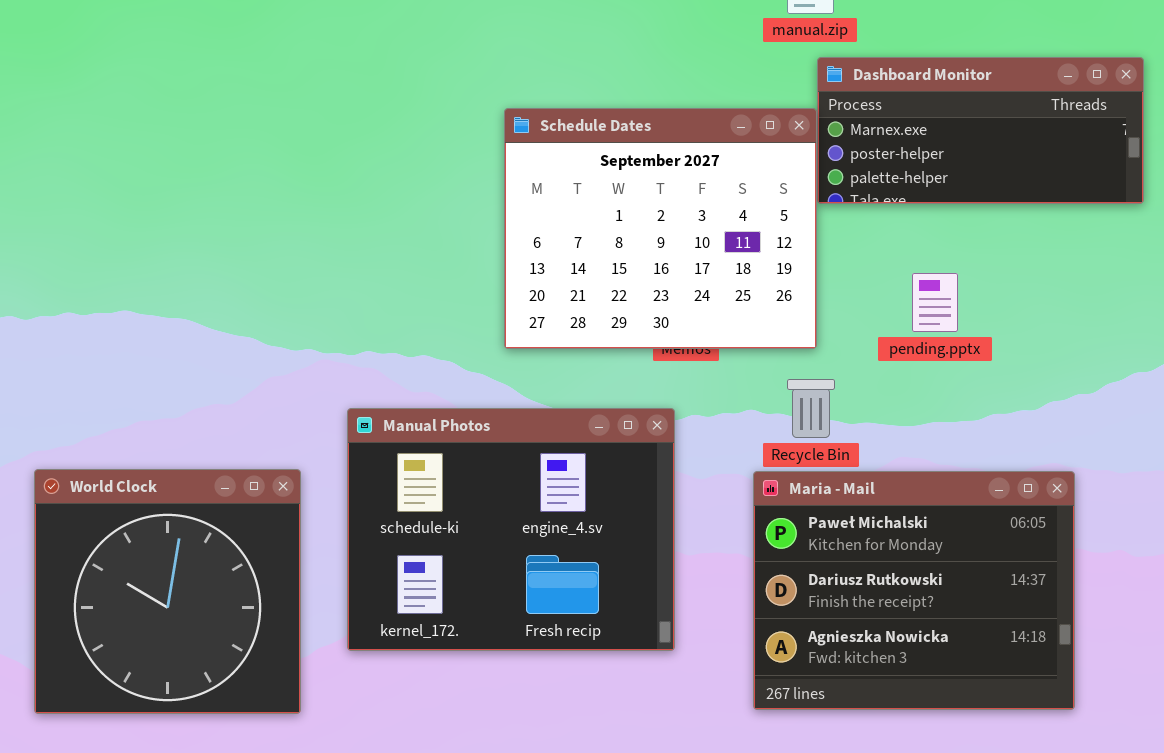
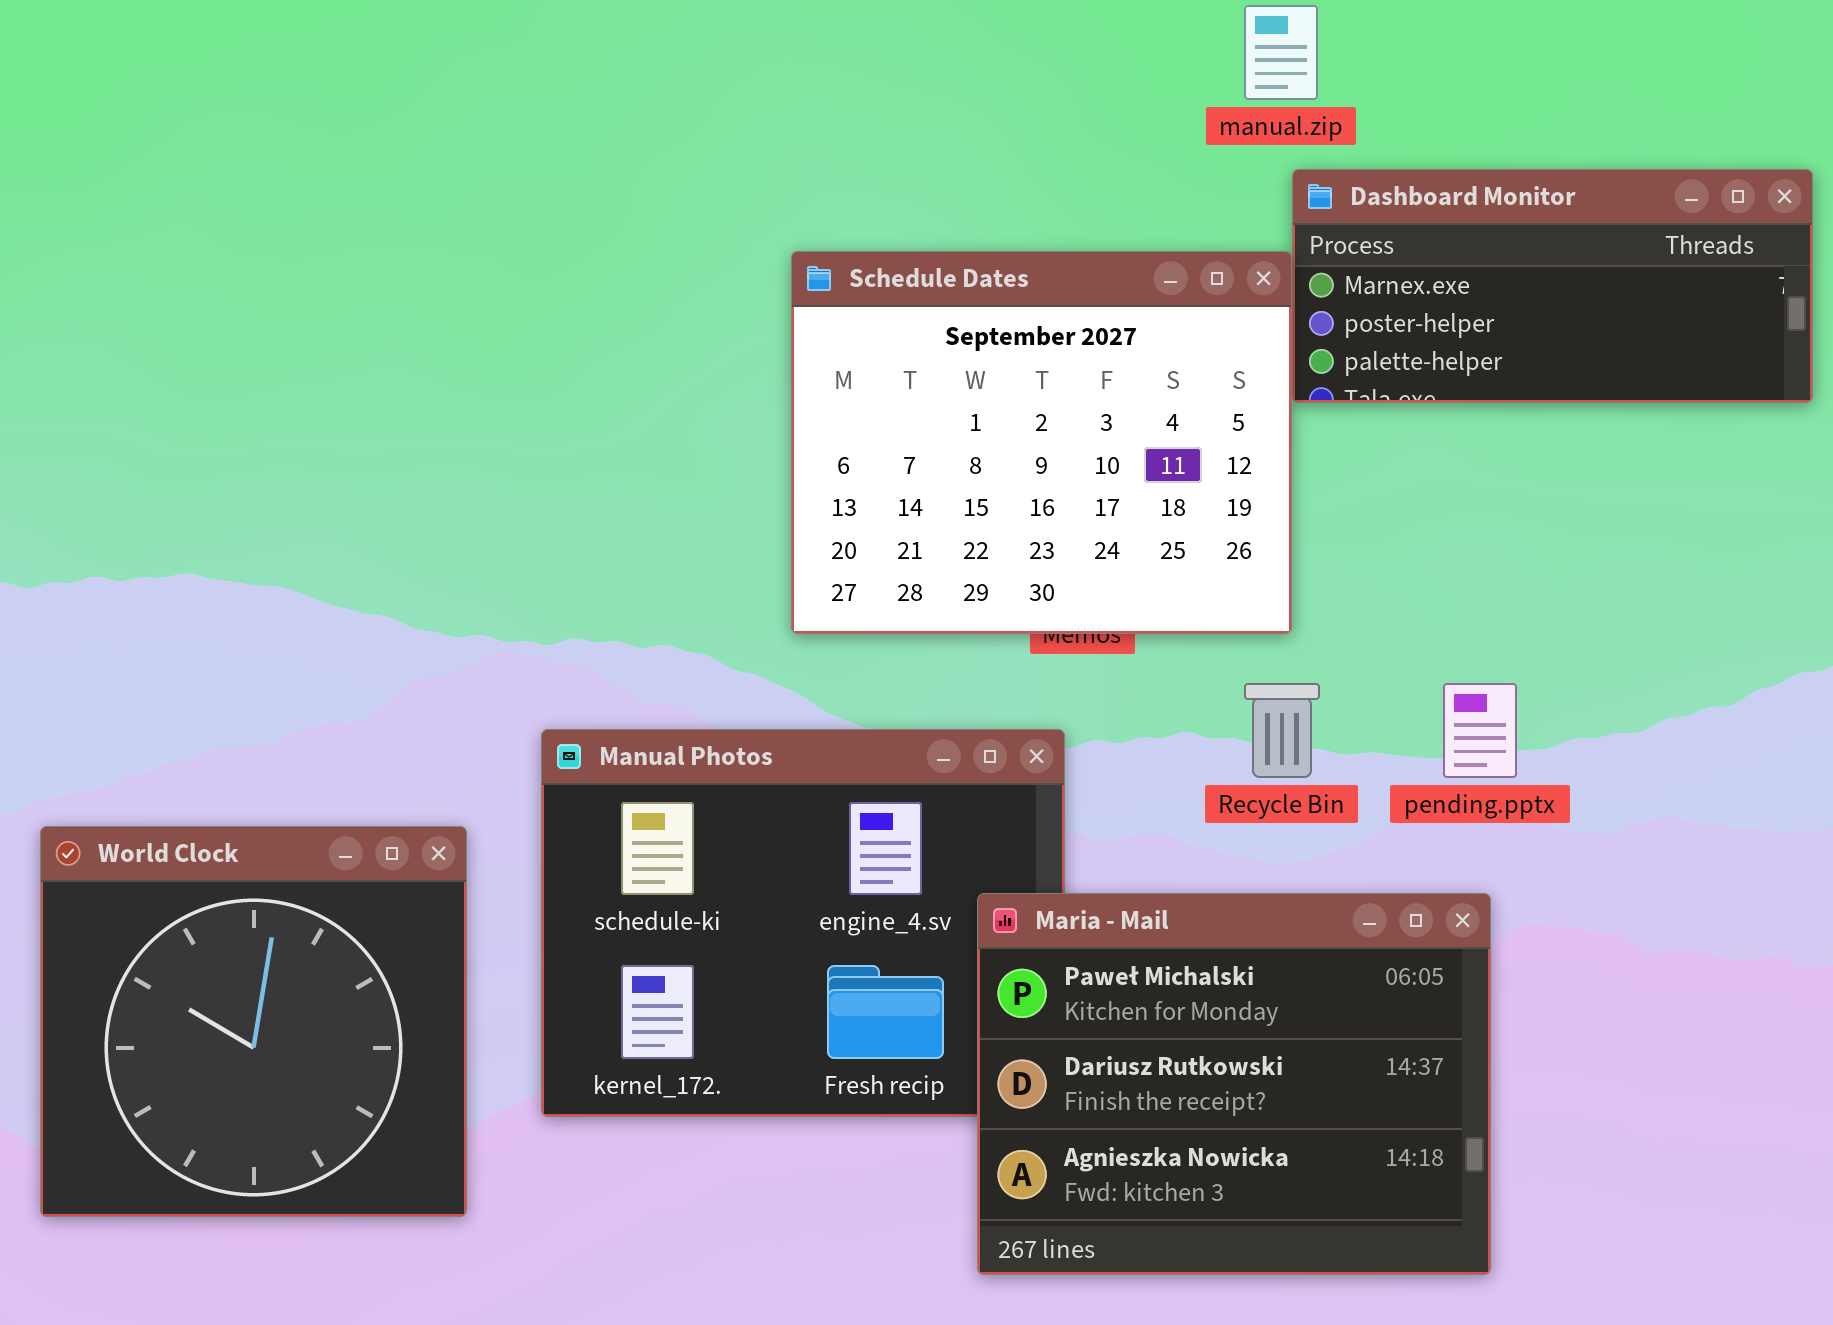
pending.pptx: [912,273,958,332] -> [1443,683,1517,778], moved
Maria - Mail: [753,471,1075,710] -> [977,893,1491,1275], moved

